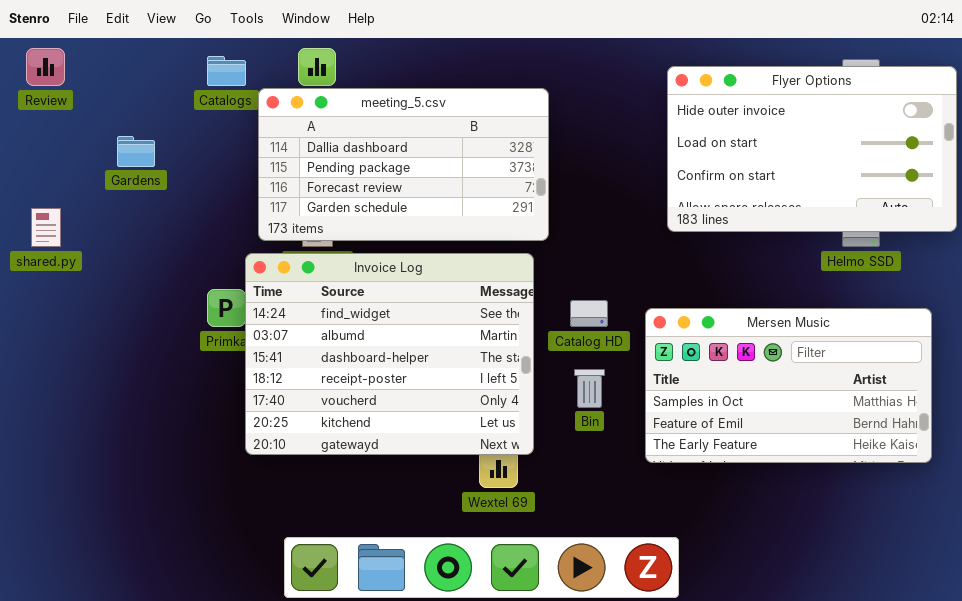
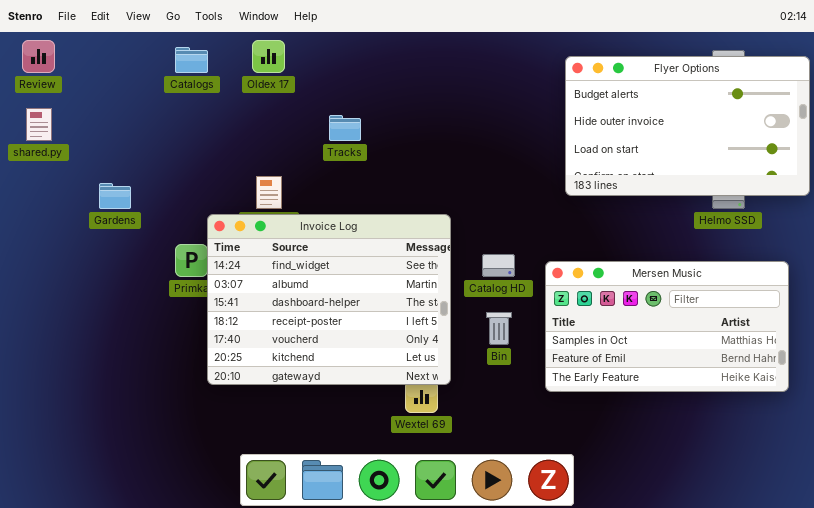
Flyer Options: [667,66,957,232] -> [565,56,810,196], scrolled up 1 row
meeting_5.csv: [258,88,549,241] -> none, closed
Gardens: [117,136,155,167] -> [99,183,131,209], moved
shared.py: [31,208,61,247] -> [26,108,52,141], moved

